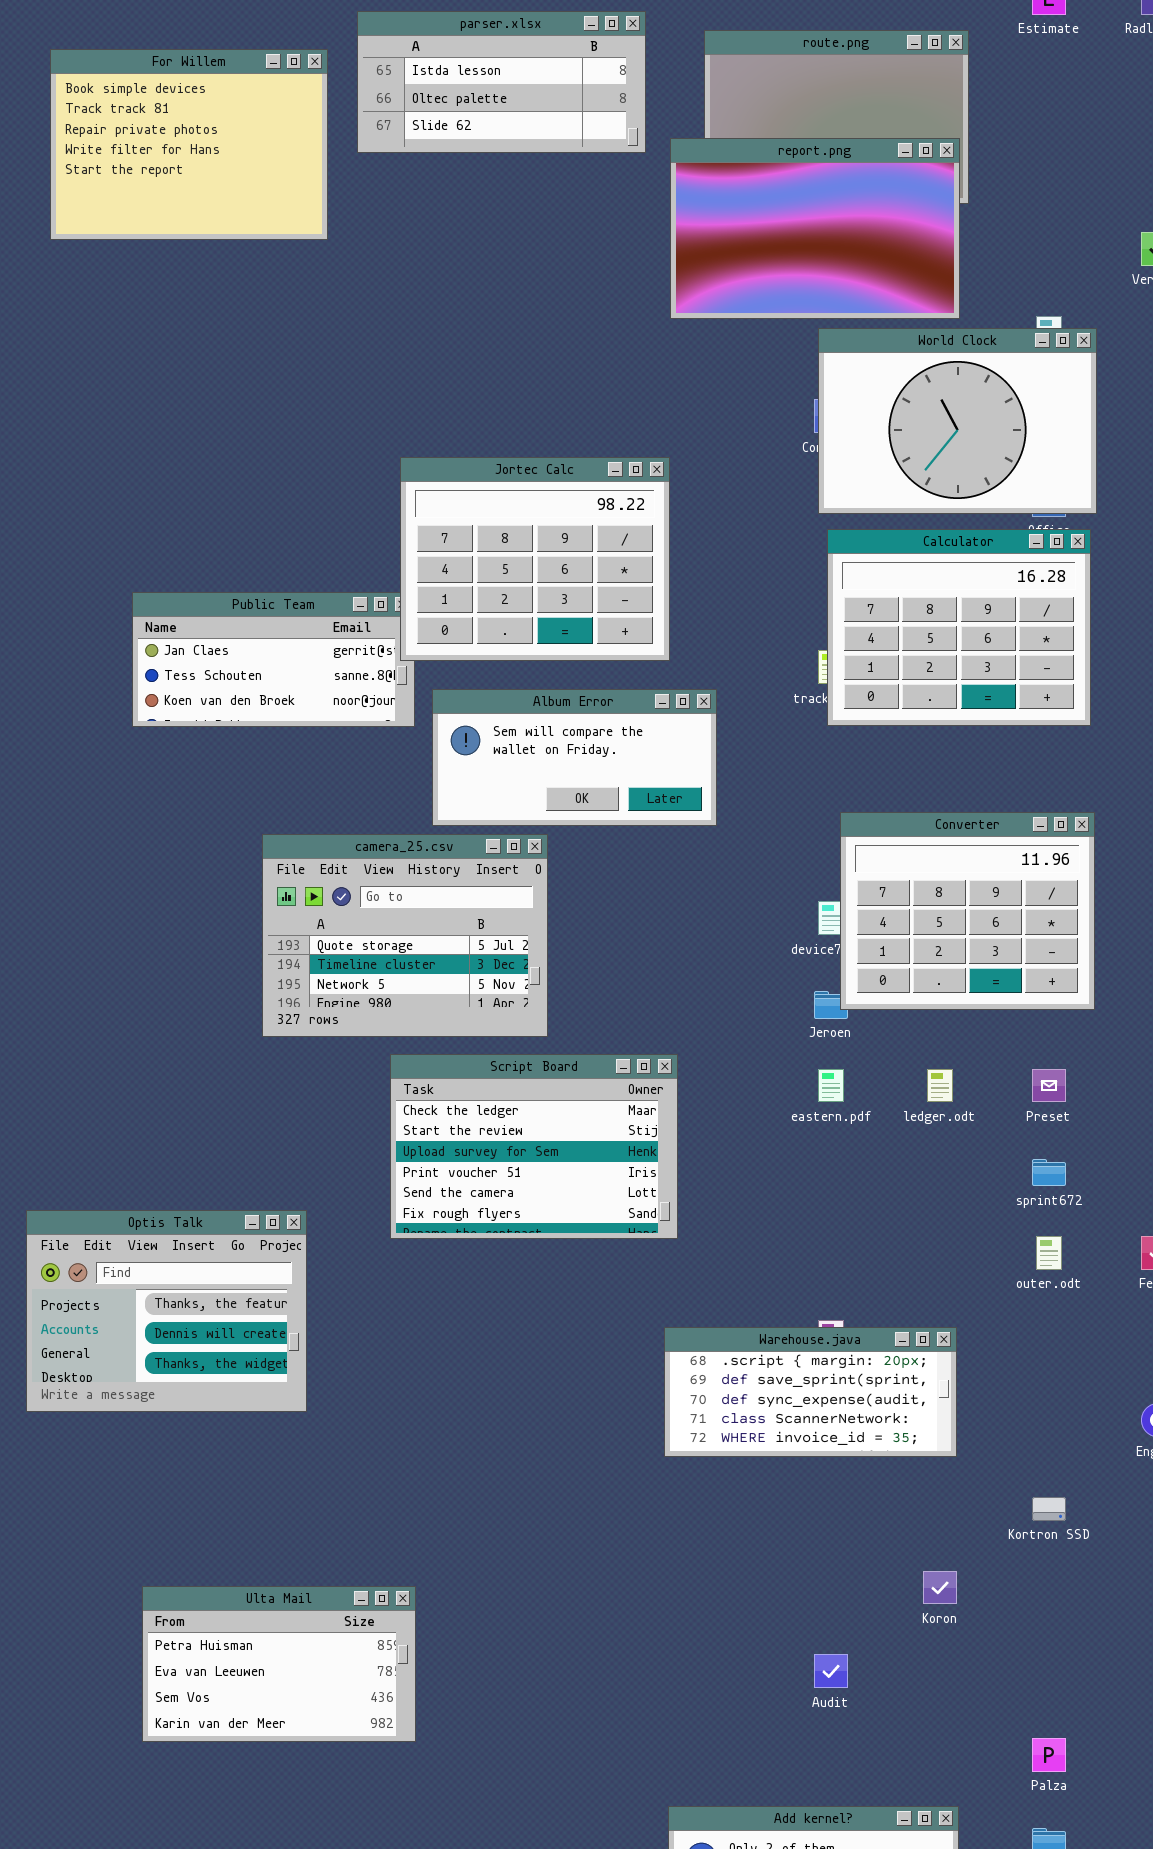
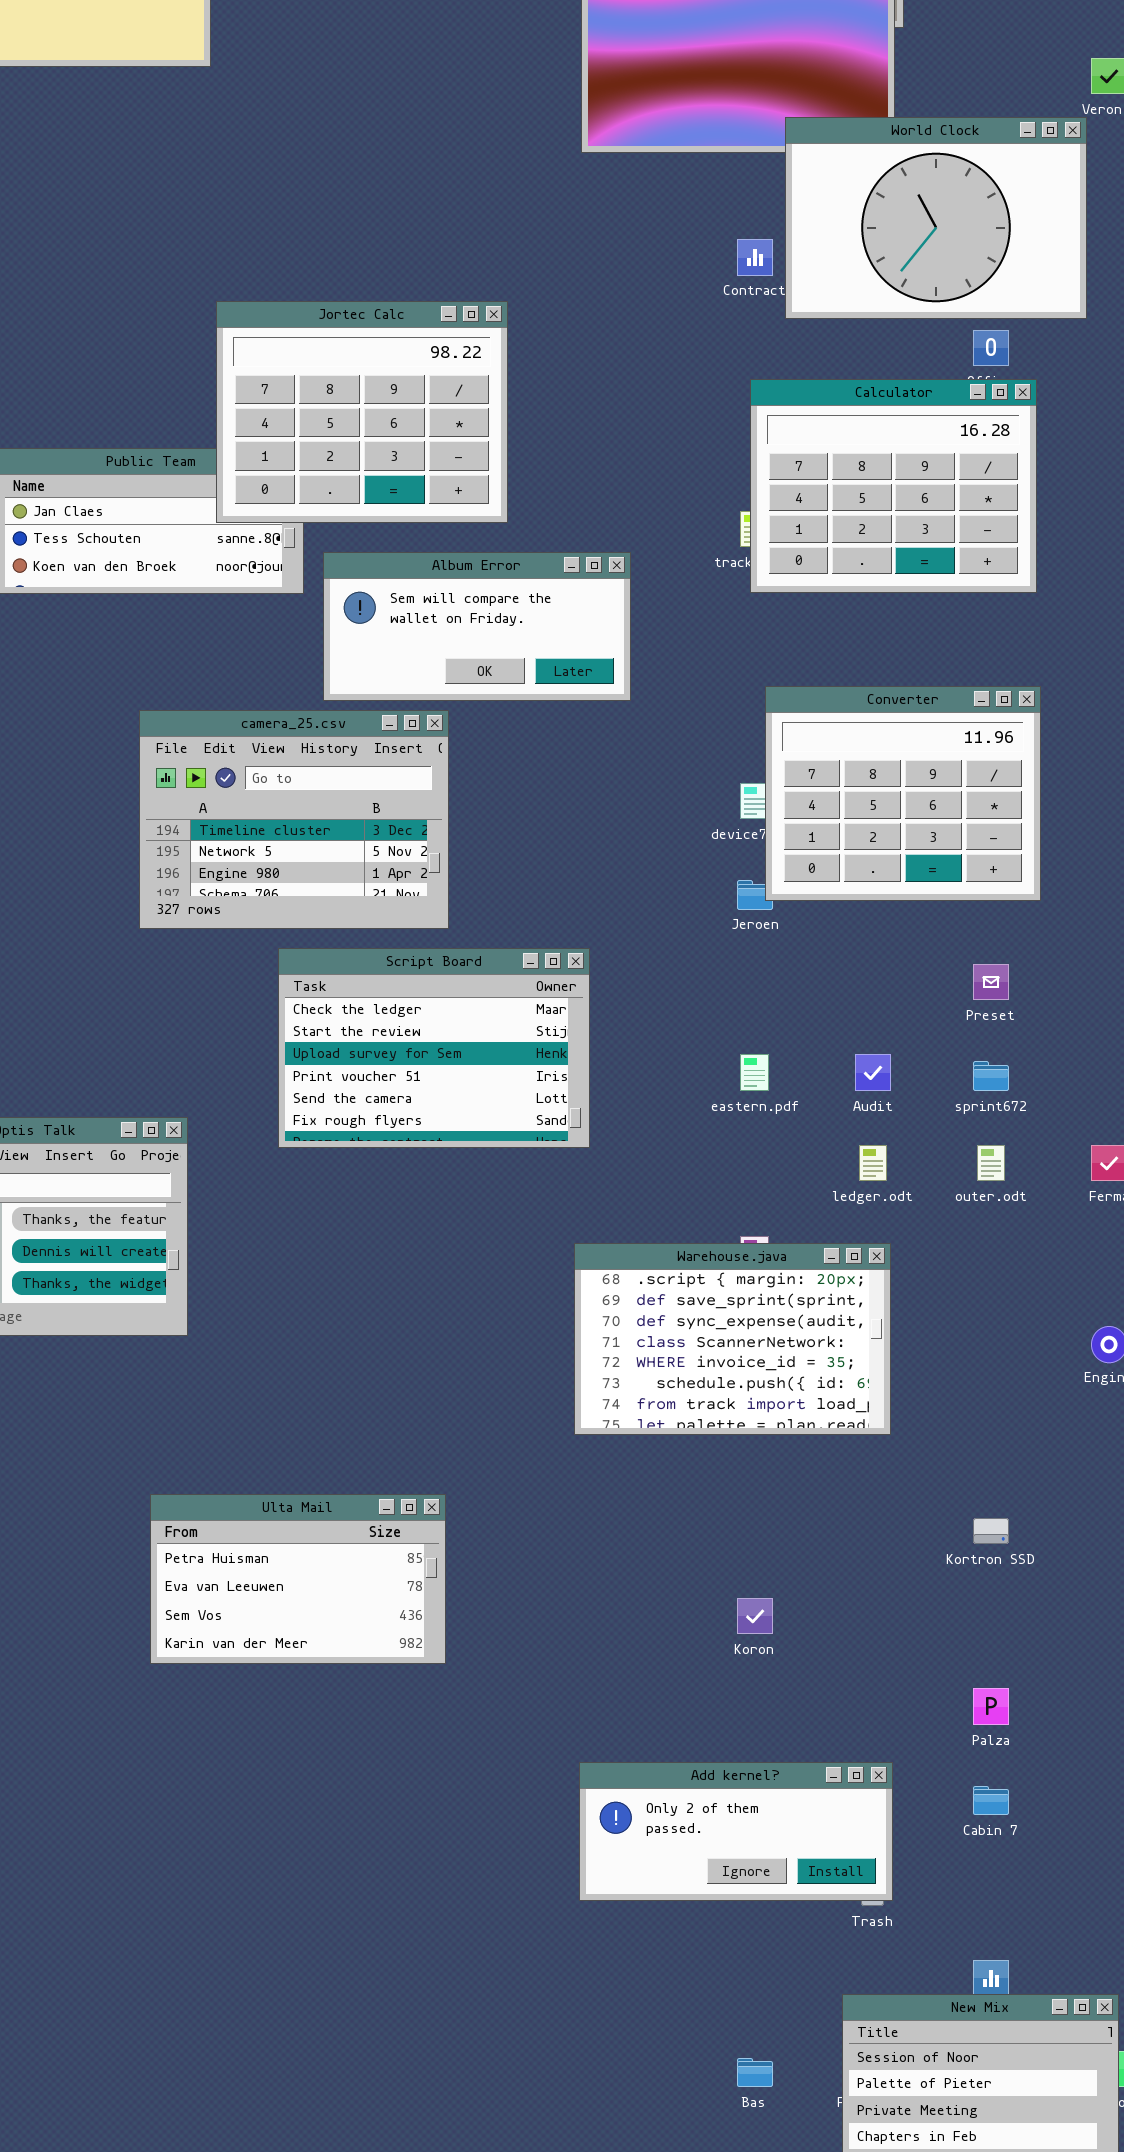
World Clock: [818,328,1097,514] -> [785,117,1087,319], moved
Jortec Calc: [400,457,670,661] -> [216,301,508,523], moved
camera_25.csv: [262,834,548,1037] -> [139,710,449,929], scrolled down 1 row
eastern.pdf: [818,1069,844,1102] -> [740,1054,769,1091], moved
ledger.odt: [927,1069,953,1102] -> [859,1145,887,1181], moved
Warehouse.java: [664,1327,957,1457] -> [574,1243,891,1435], resized
Kortron SSD: [1032,1497,1066,1521] -> [973,1518,1009,1544], moved
Koron: [923,1571,957,1604] -> [737,1598,773,1634], moved
Ulta Mail: [142,1586,416,1742] -> [150,1494,446,1664], moved
Audit: [814,1654,848,1688] -> [855,1054,891,1091], moved

